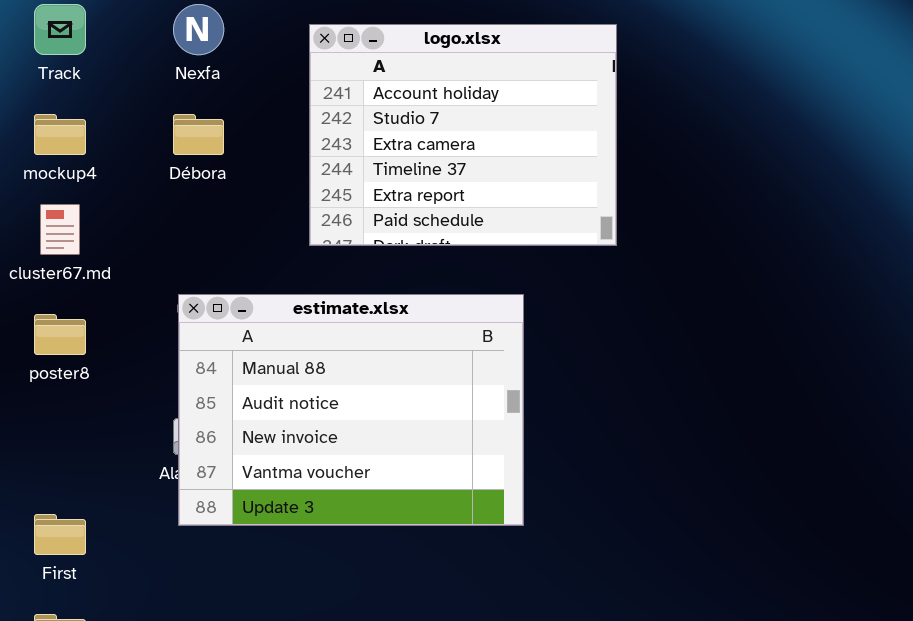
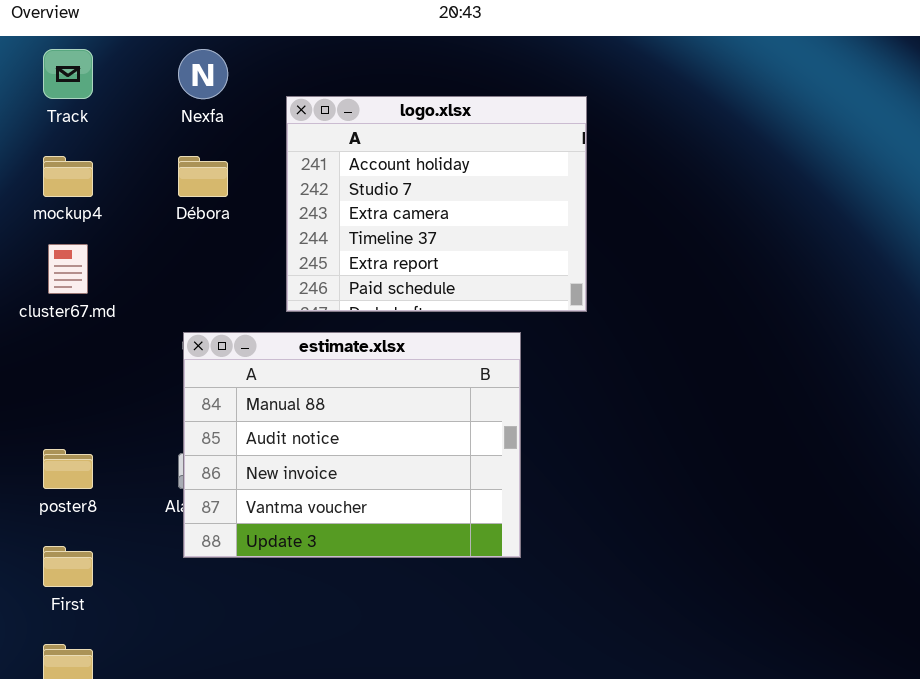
logo.xlsx: [309,24,617,246] -> [286,96,587,312], moved
poster8: [34,314,86,355] -> [43,449,93,489], moved

